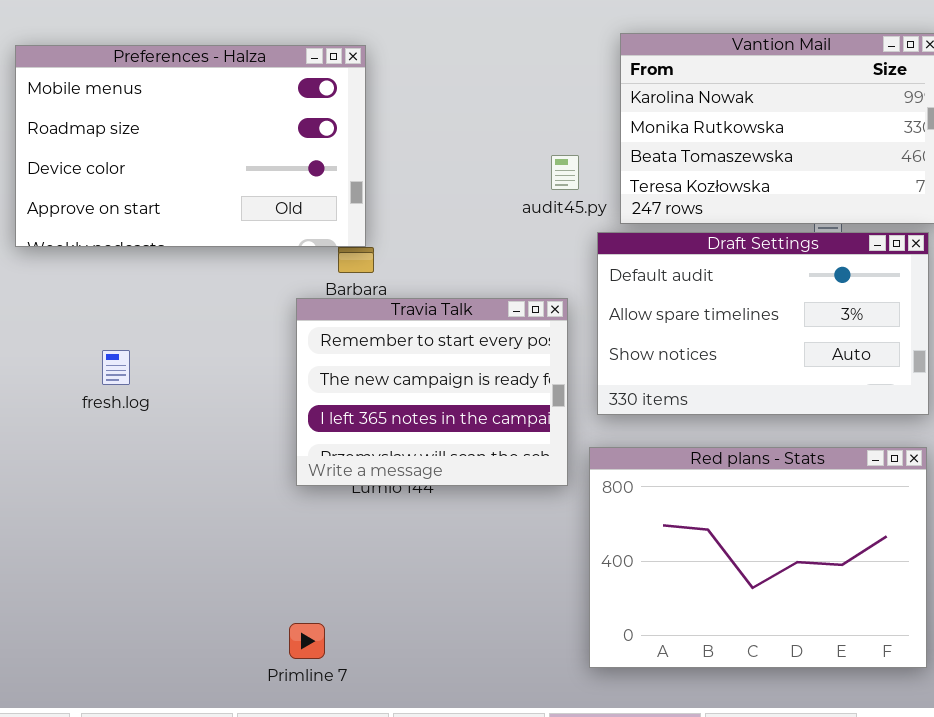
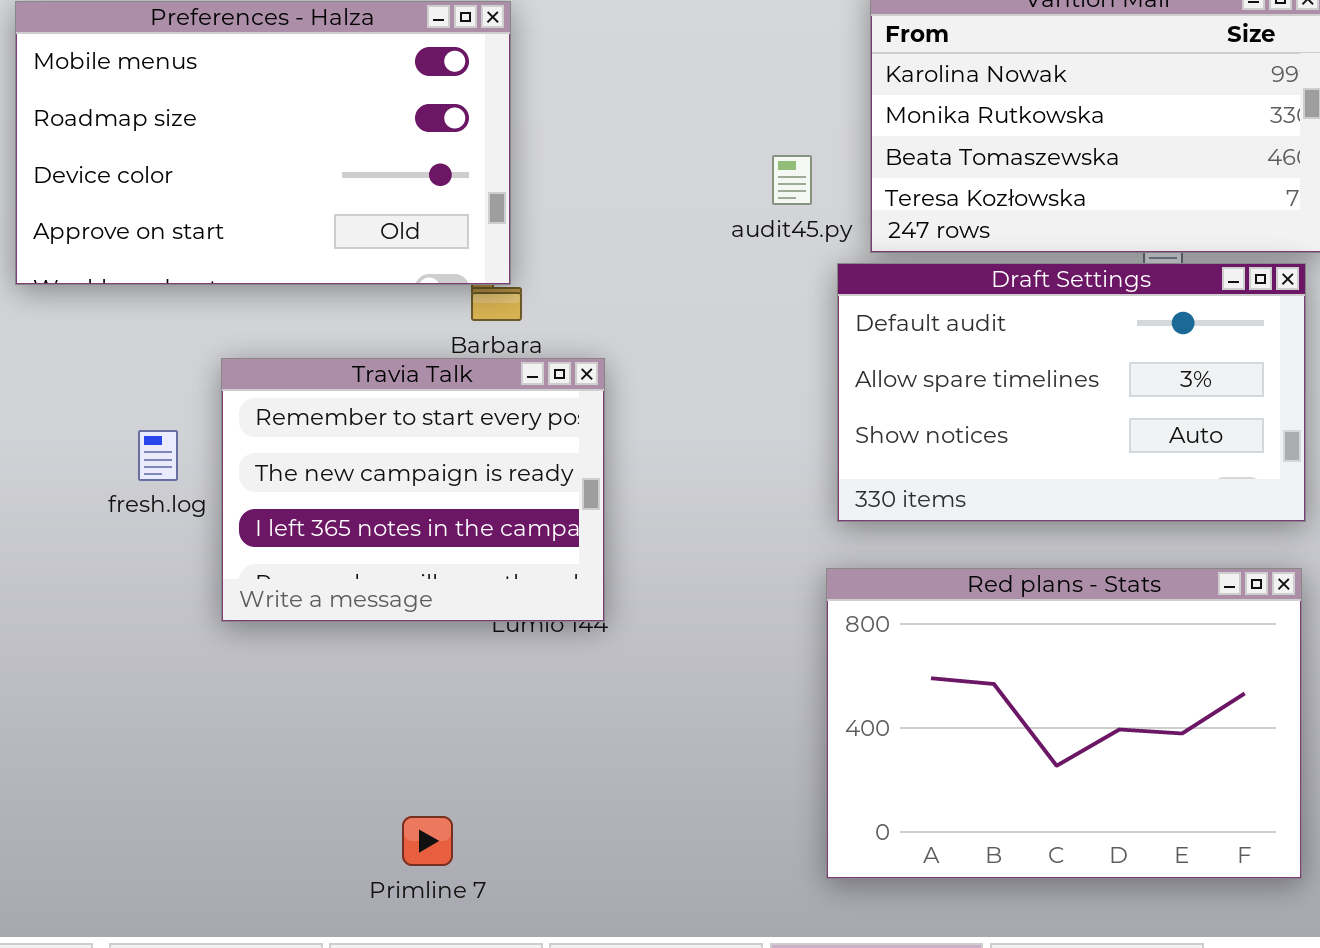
Travia Talk: [296,298,568,486] -> [221,358,605,622], moved

